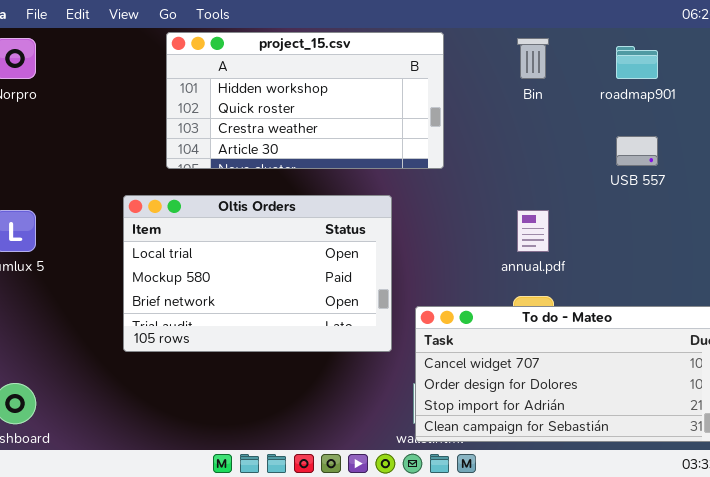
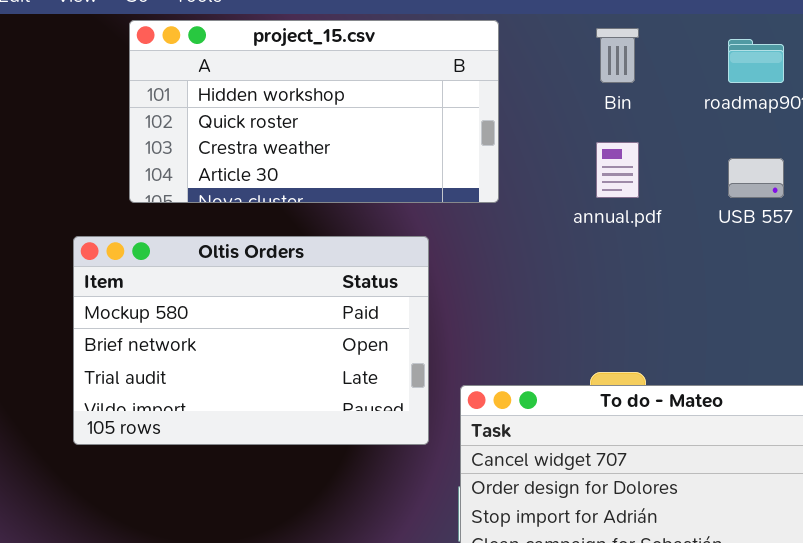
Oltis Orders: [123,195,392,352] -> [73,236,429,445], scrolled down 1 row
annual.pdf: [517,210,549,252] -> [596,142,639,198], moved

